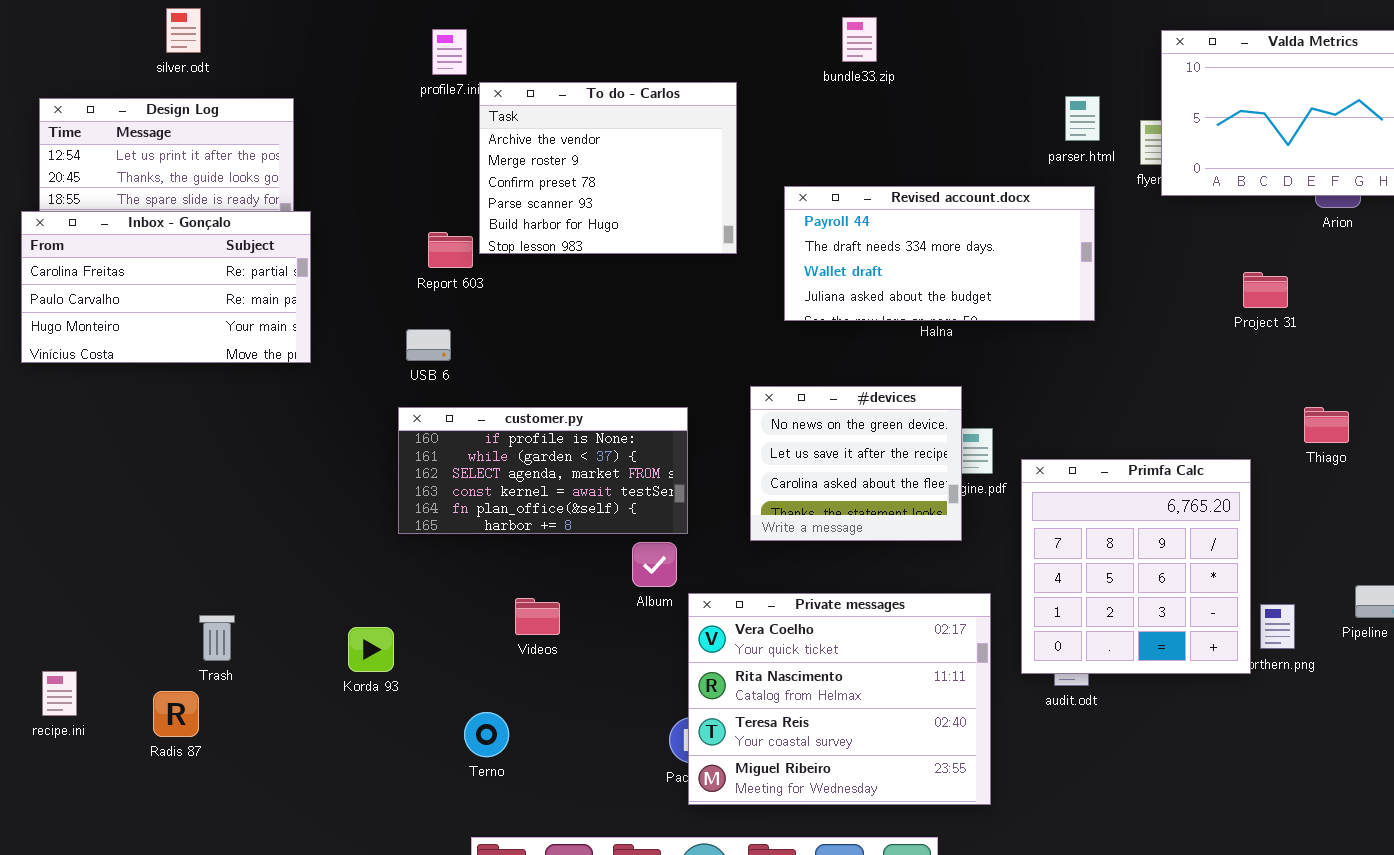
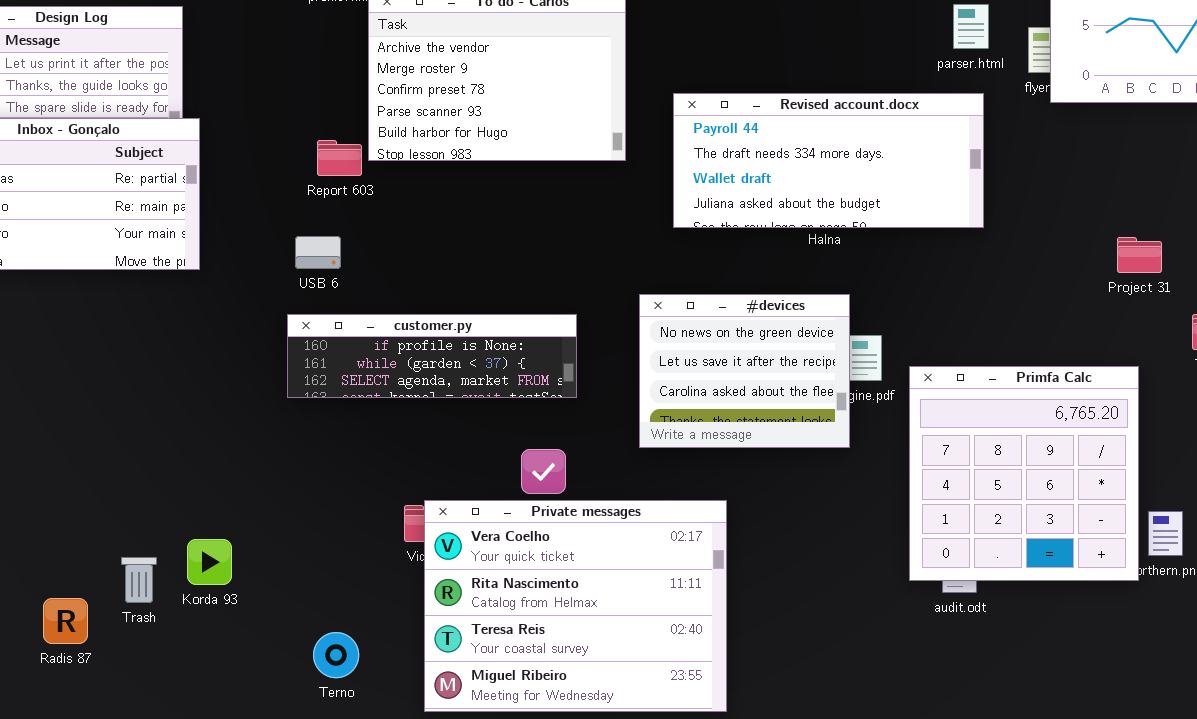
Project 31: [1243,272,1288,308] -> [1117,237,1162,273], moved
customer.py: [398,407,688,534] -> [287,314,577,398], resized
Private messages: [688,593,991,805] -> [424,500,727,712], moved
Trash: [199,615,235,661] -> [121,557,157,603], moved
Korda 93: [348,627,394,672] -> [187,539,232,585], moved
Terno: [464,712,509,757] -> [313,632,359,678], moved

